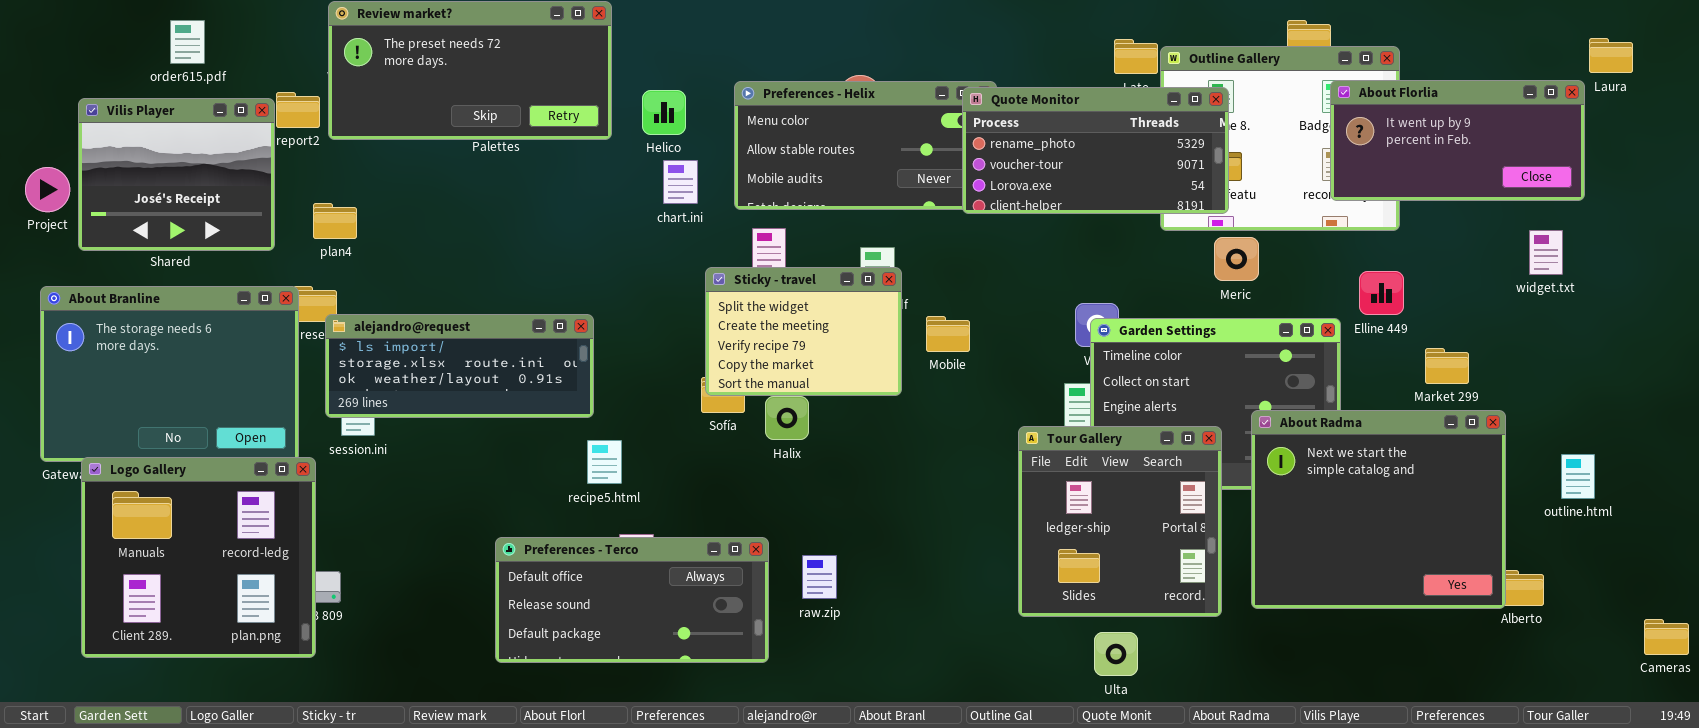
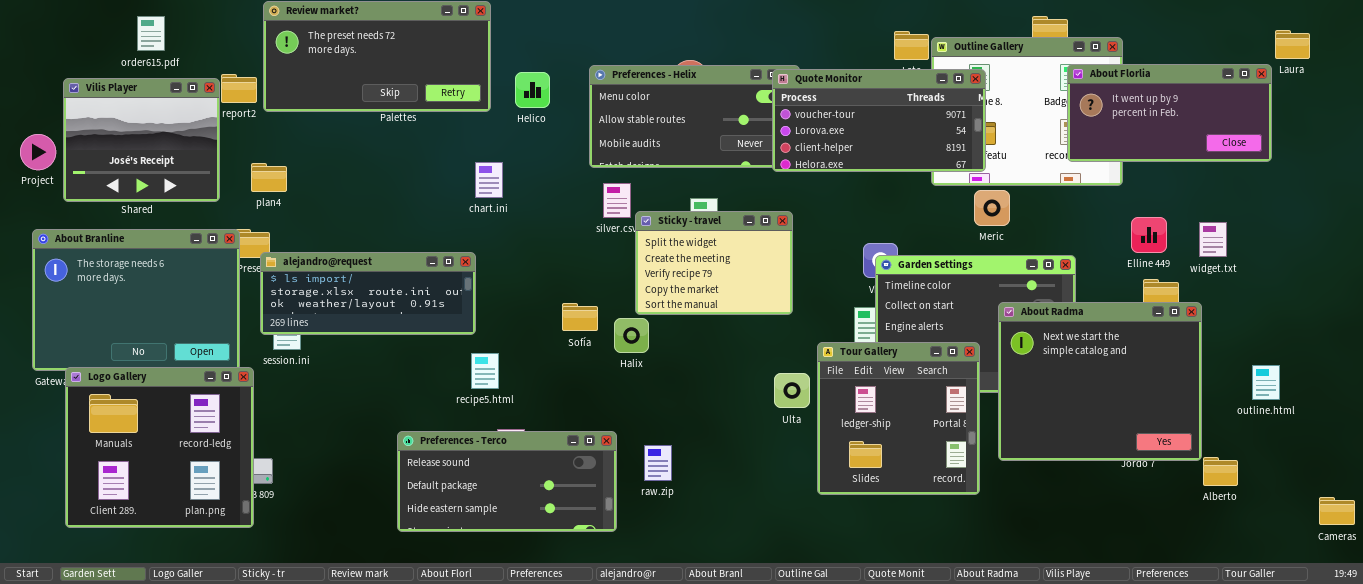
Quote Monitor: [962,87,1229,214] -> [772,69,986,172], scrolled down 1 row
chart.ini: [663,160,698,204] -> [475,162,503,198], moved
widget.txt: [1529,230,1563,275] -> [1199,222,1227,257], moved
Sticky - travel: [705,267,902,396] -> [635,211,793,315], moved
Elline 449: [1359,271,1404,315] -> [1131,217,1167,253], moved
About Radma: [1251,410,1506,609] -> [998,302,1202,461], moved
Preferences - Terco: [495,537,769,663] -> [397,431,617,532], scrolled down 1 row
Ulta: [1094,632,1138,676] -> [774,373,810,408], moved

